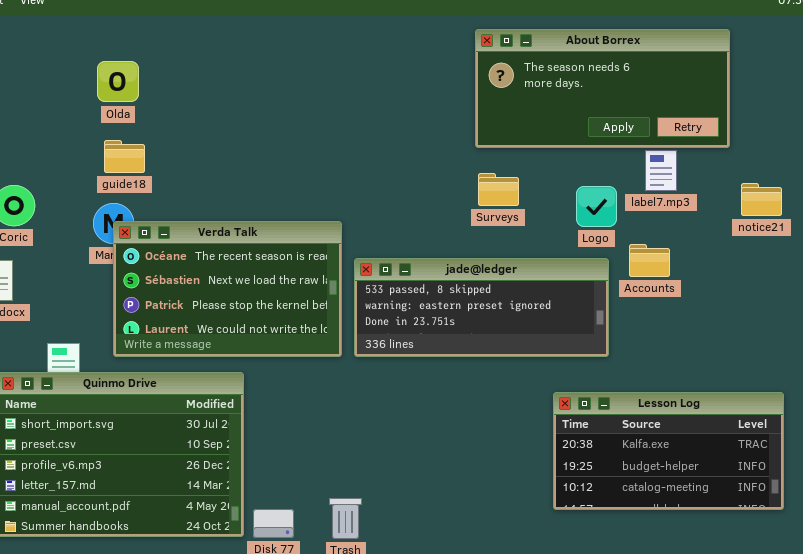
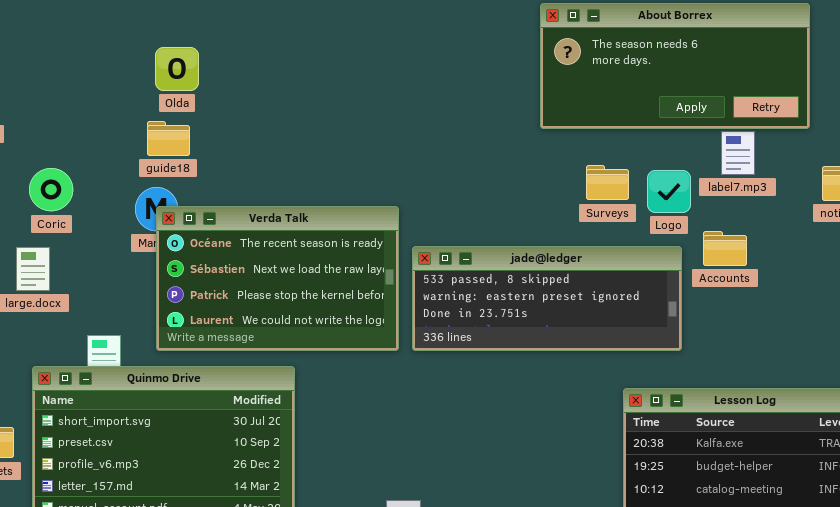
Olda: [97,61,139,102] -> [155,47,199,91], moved
Surveys: [478,173,519,206] -> [586,165,629,200], moved

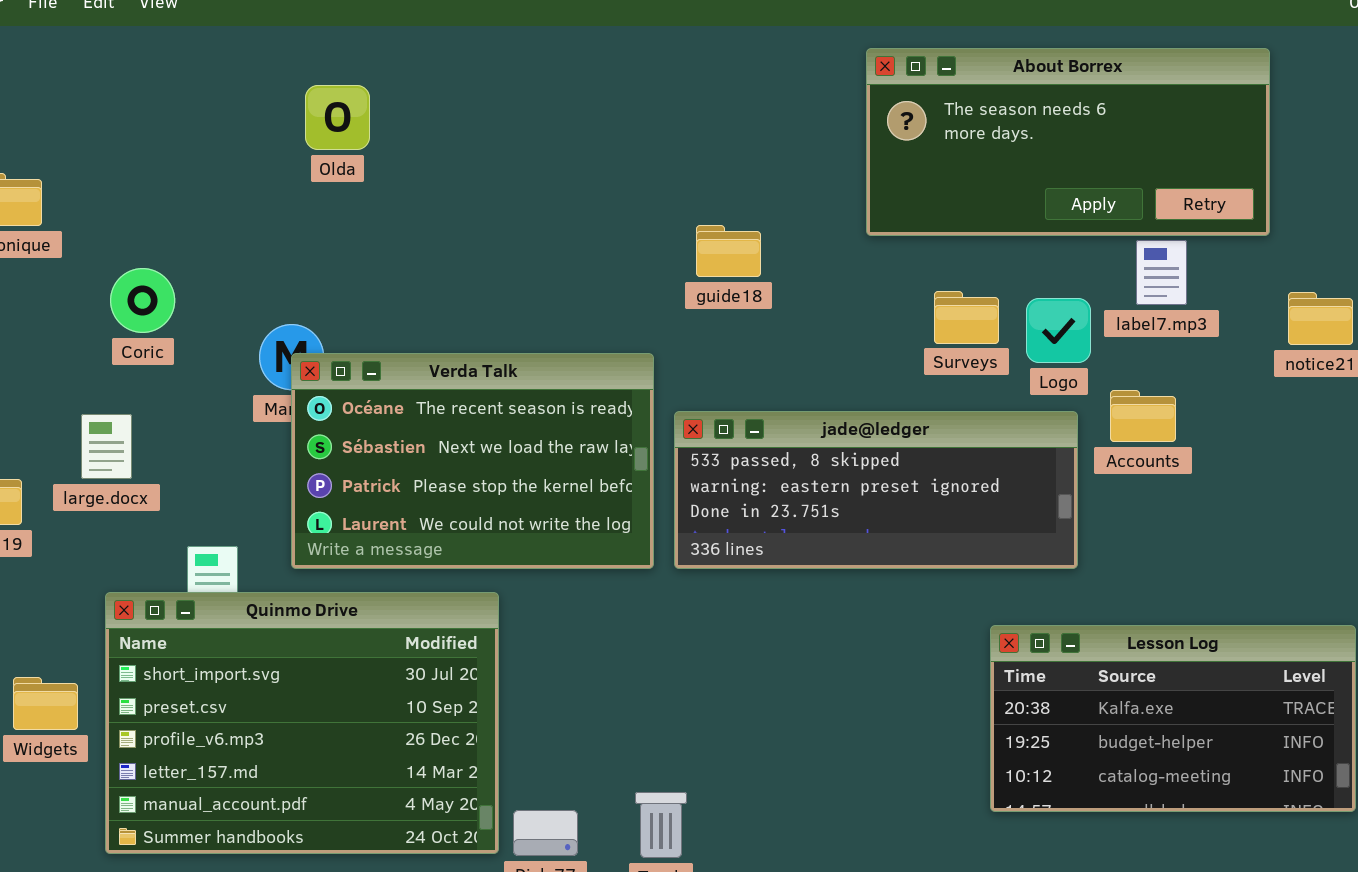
Olda: [155,47,199,91] -> [305,85,370,150], moved
guide18: [147,121,190,156] -> [696,225,761,277], moved
Coric: [29,168,73,211] -> [110,268,175,333], moved

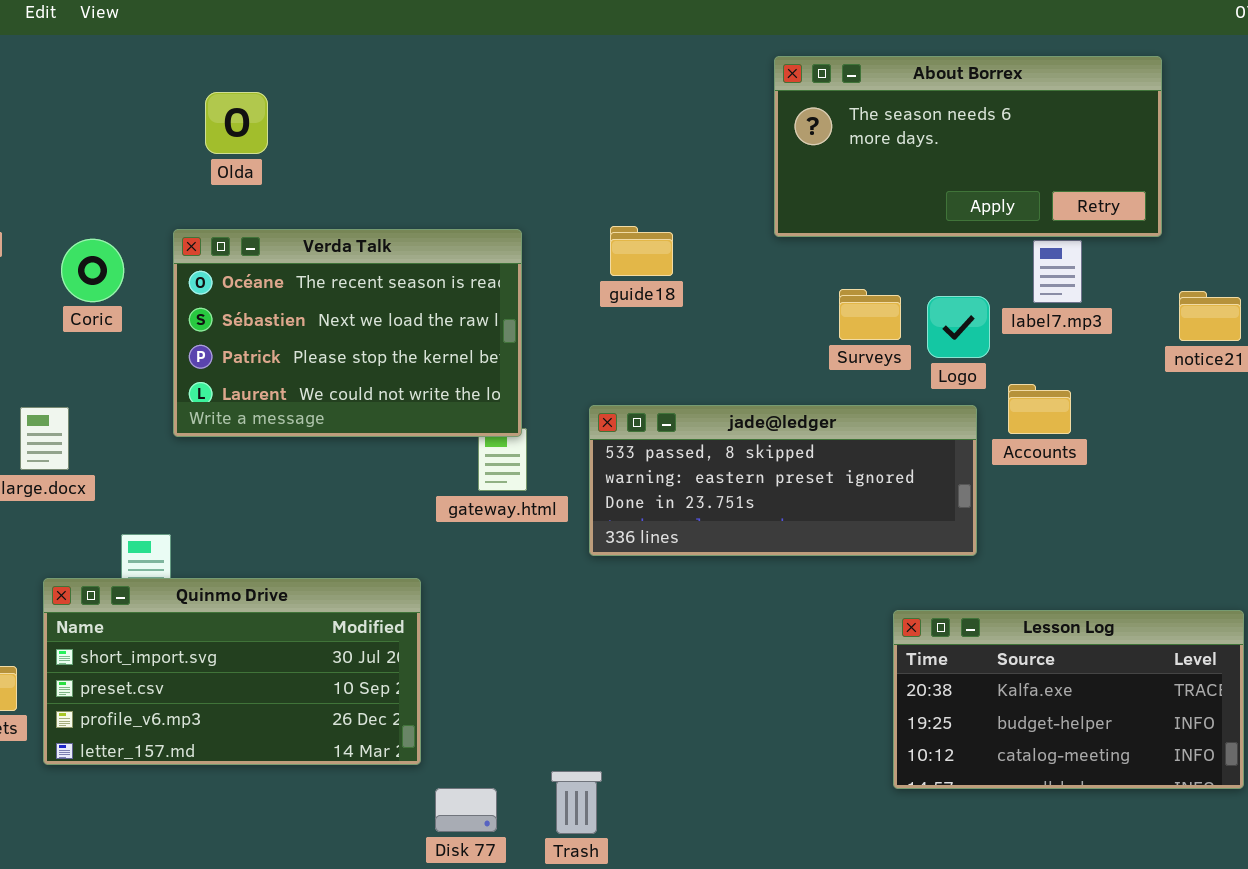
Olda: [305,85,370,150] -> [205,92,268,154], moved
Coric: [110,268,175,333] -> [61,239,124,302], moved
Verda Talk: [291,353,654,569] -> [173,229,522,437], moved
Quinmo Drive: [105,592,499,854] -> [43,578,421,765], resized

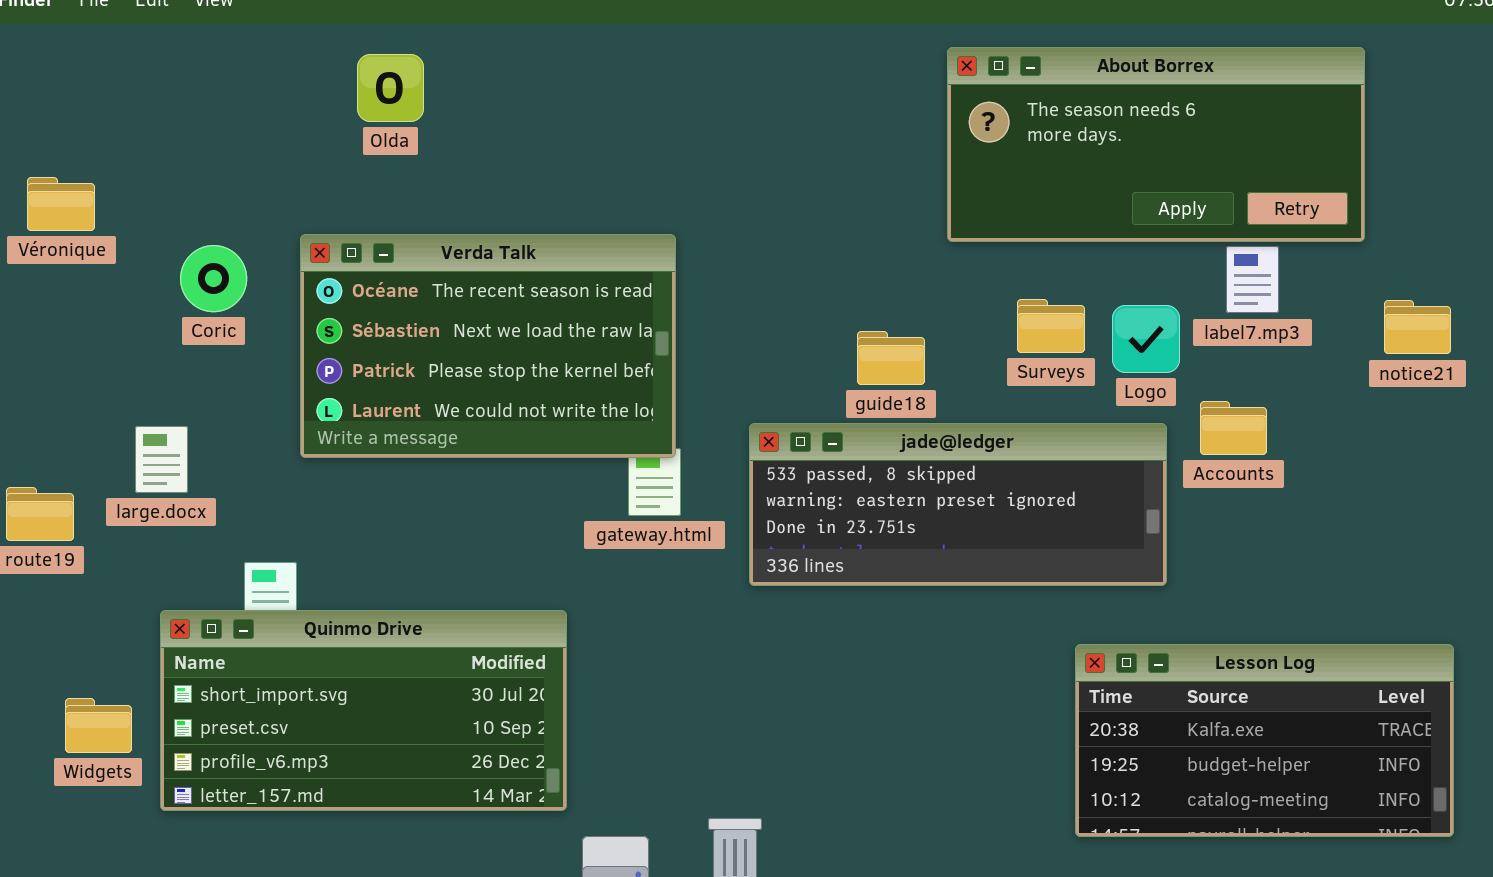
Olda: [205,92,268,154] -> [357,54,424,122], moved
guide18: [610,226,673,276] -> [857,331,925,385], moved

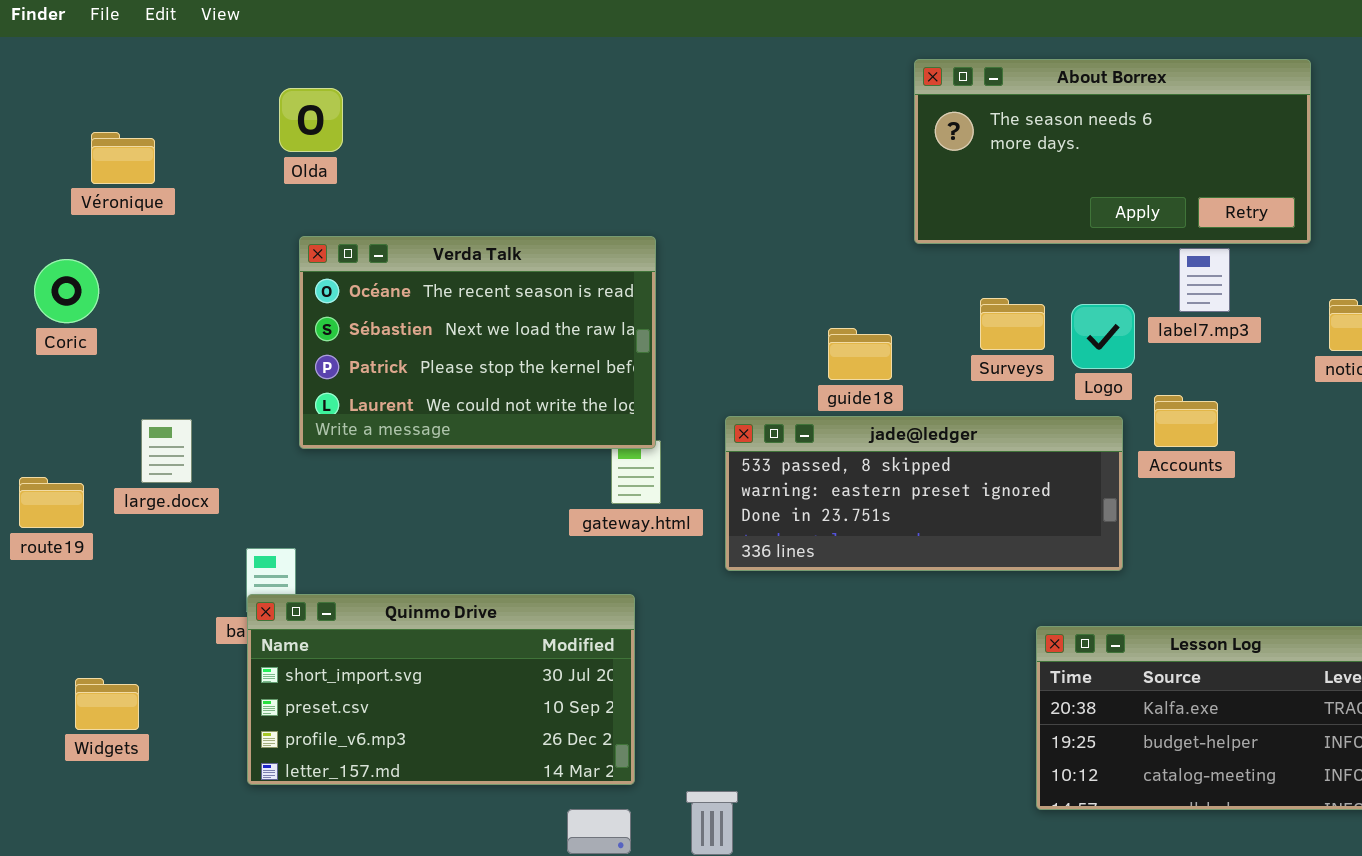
Olda: [357,54,424,122] -> [279,88,343,152], moved
Véronique: [27,177,95,231] -> [91,132,155,184], moved
Coric: [180,245,247,312] -> [34,259,99,323], moved
Quinmo Drive: [160,610,567,811] -> [247,594,635,785], moved

